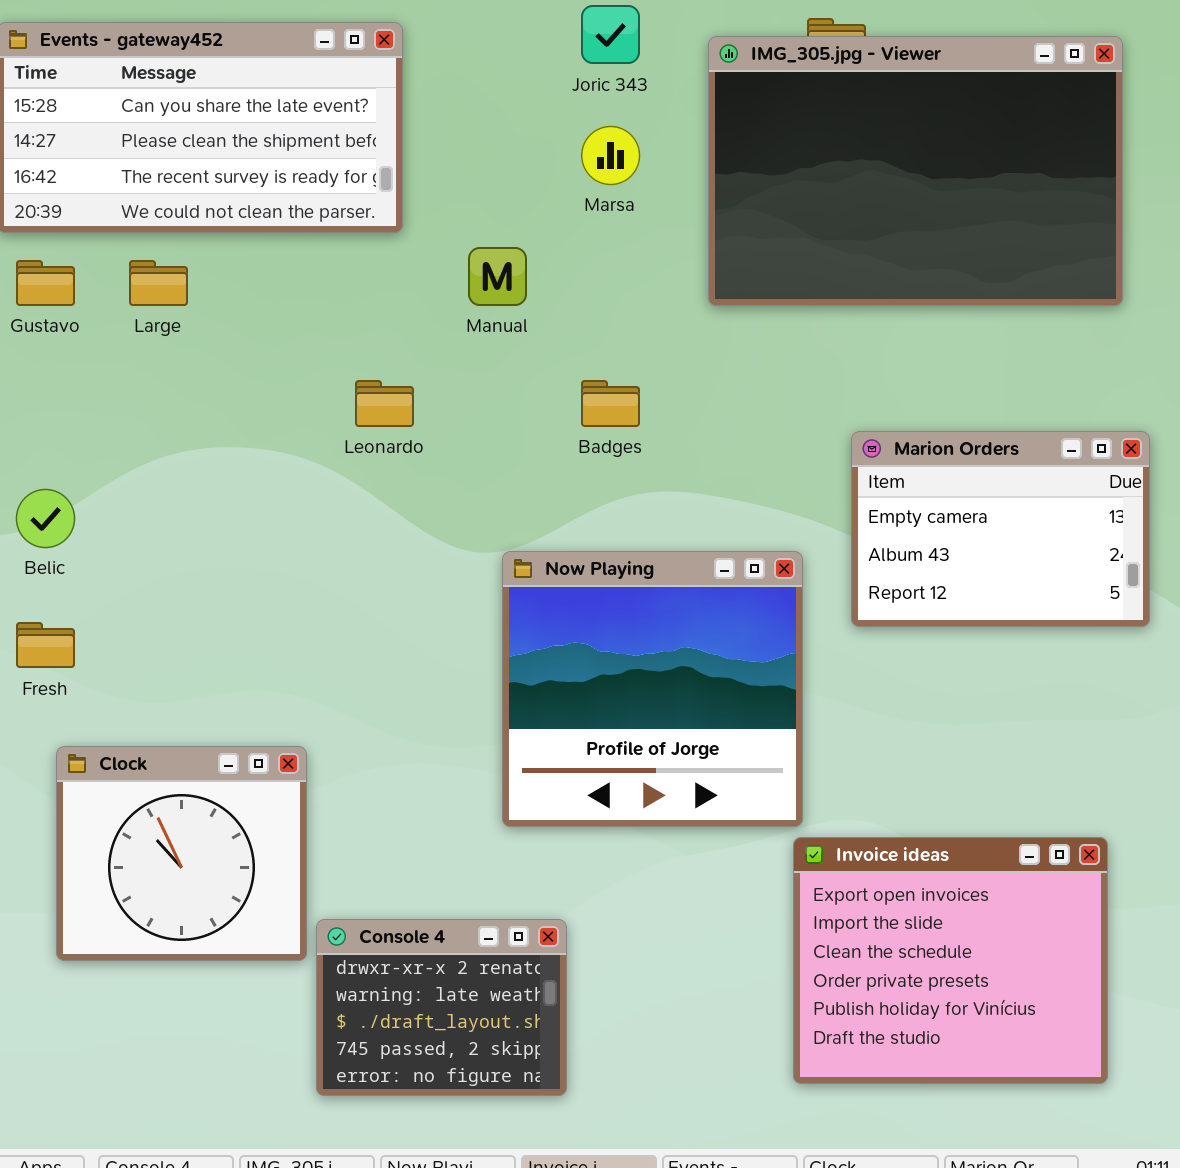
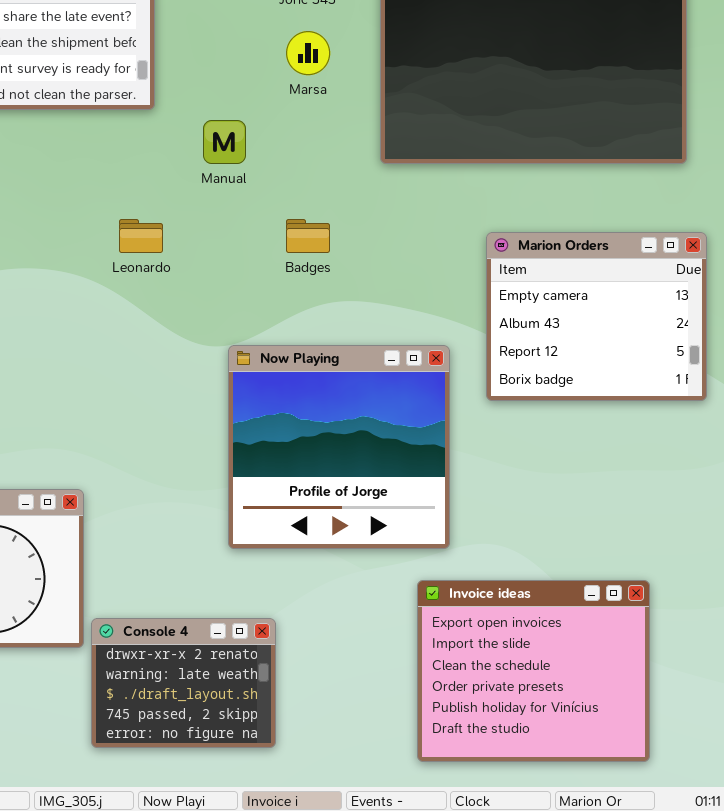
Marion Orders: [851,431,1150,627] -> [486,232,707,401], resized
Invoice ideas: [793,837,1108,1084] -> [417,580,650,762], moved

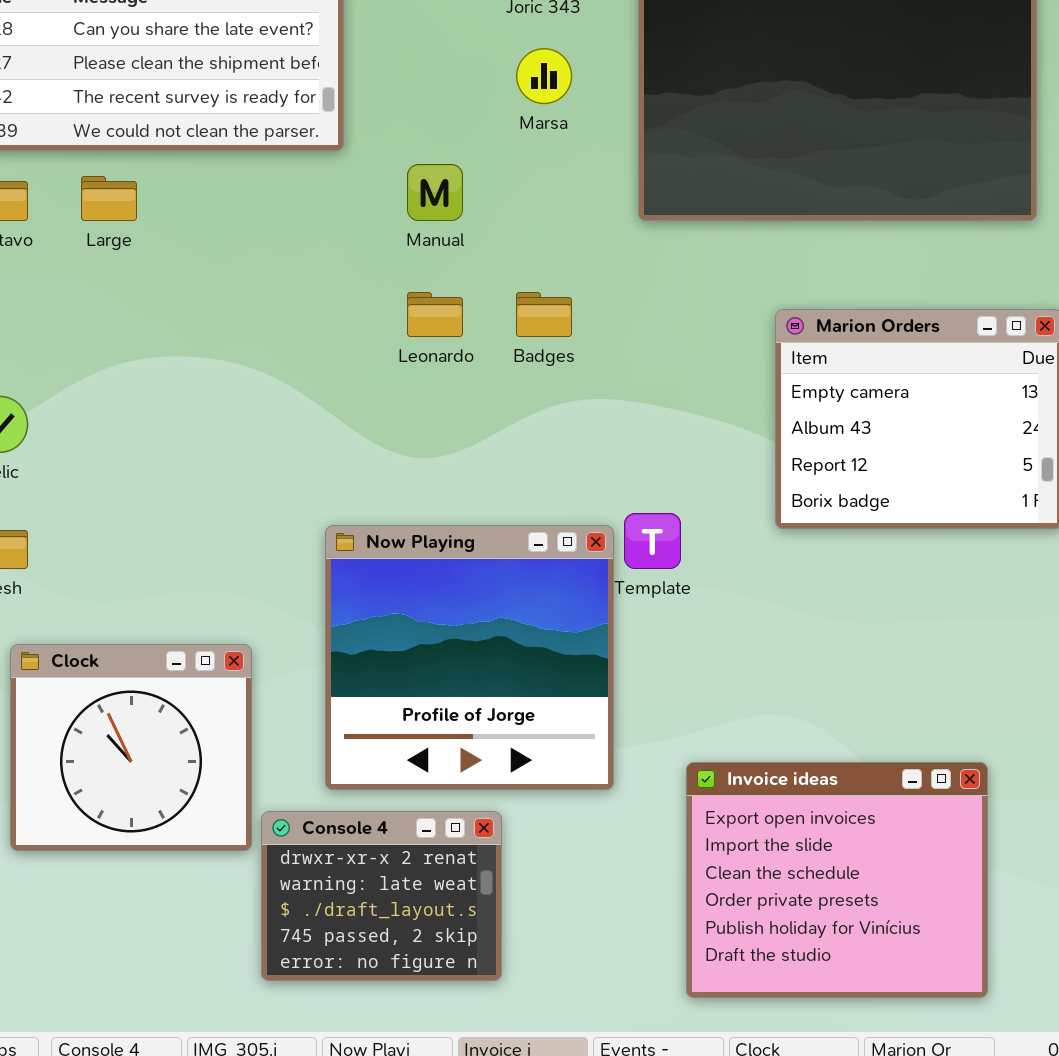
Leonardo: [119,219,163,253] -> [407,292,463,337], moved
Now Playing: [228,345,450,549] -> [325,525,614,790], moved

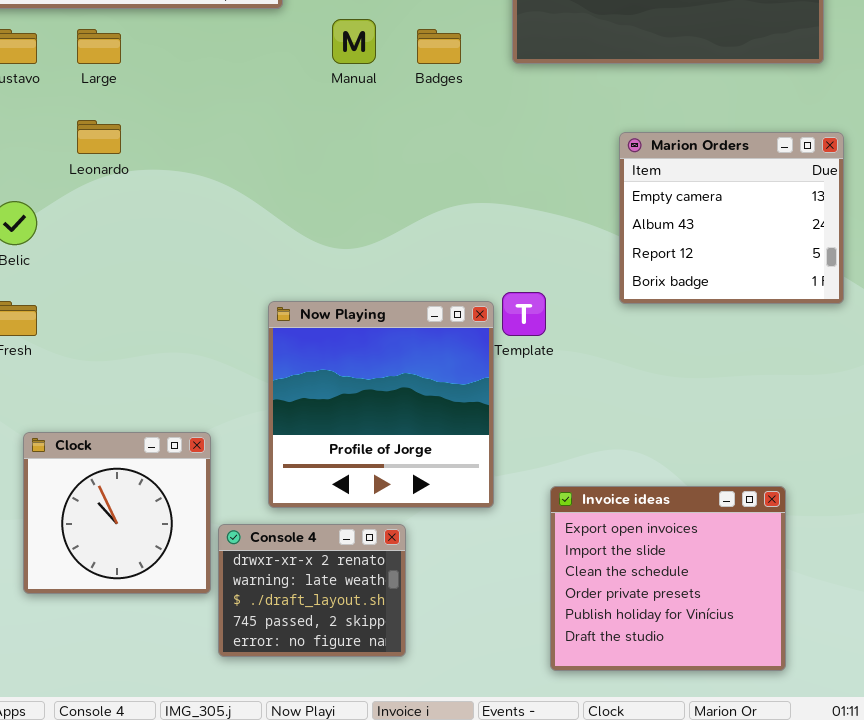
Leonardo: [407,292,463,337] -> [77,120,121,154], moved
Badges: [516,292,572,337] -> [417,29,461,64], moved
Clock: [10,644,252,851] -> [23,432,211,594], moved

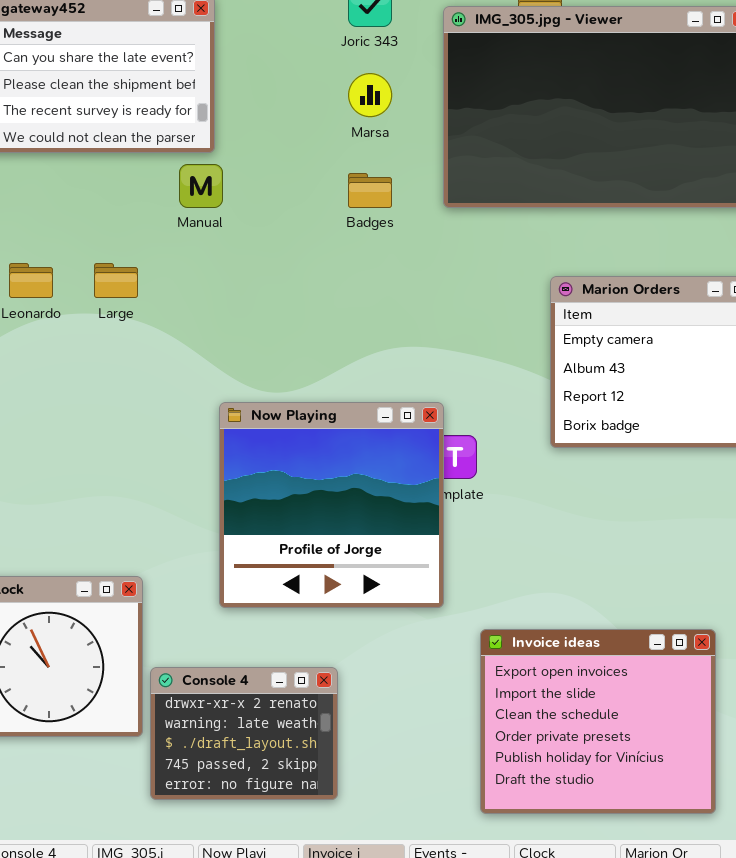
Manual: [332,19,376,64] -> [179,164,223,208], moved
Large: [77,29,121,64] -> [94,263,138,298], moved
Now Playing: [268,301,494,508] -> [219,402,444,608], moved

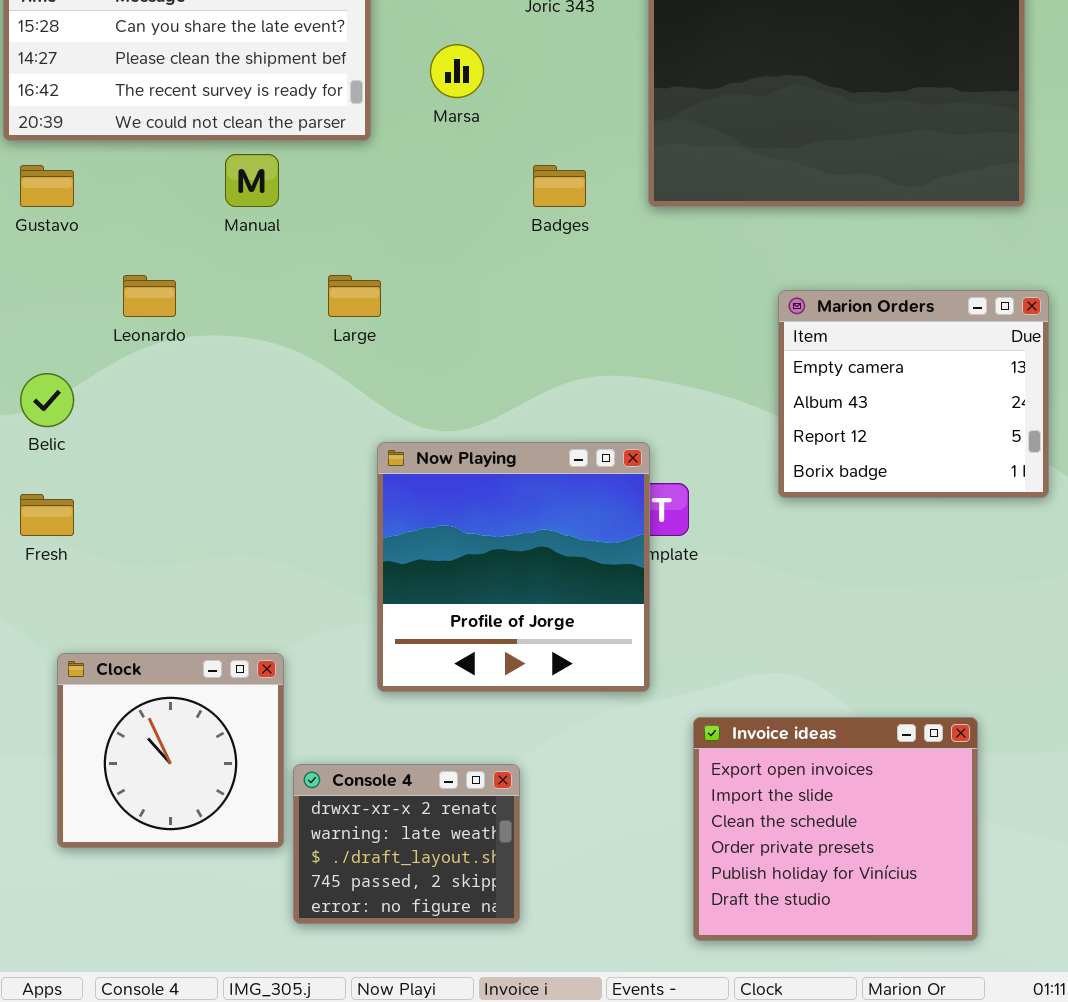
Marsa: [348,73,392,117] -> [430,44,484,98], moved
Manual: [179,164,223,208] -> [225,154,279,207], moved
Large: [94,263,138,298] -> [328,275,381,317], moved

